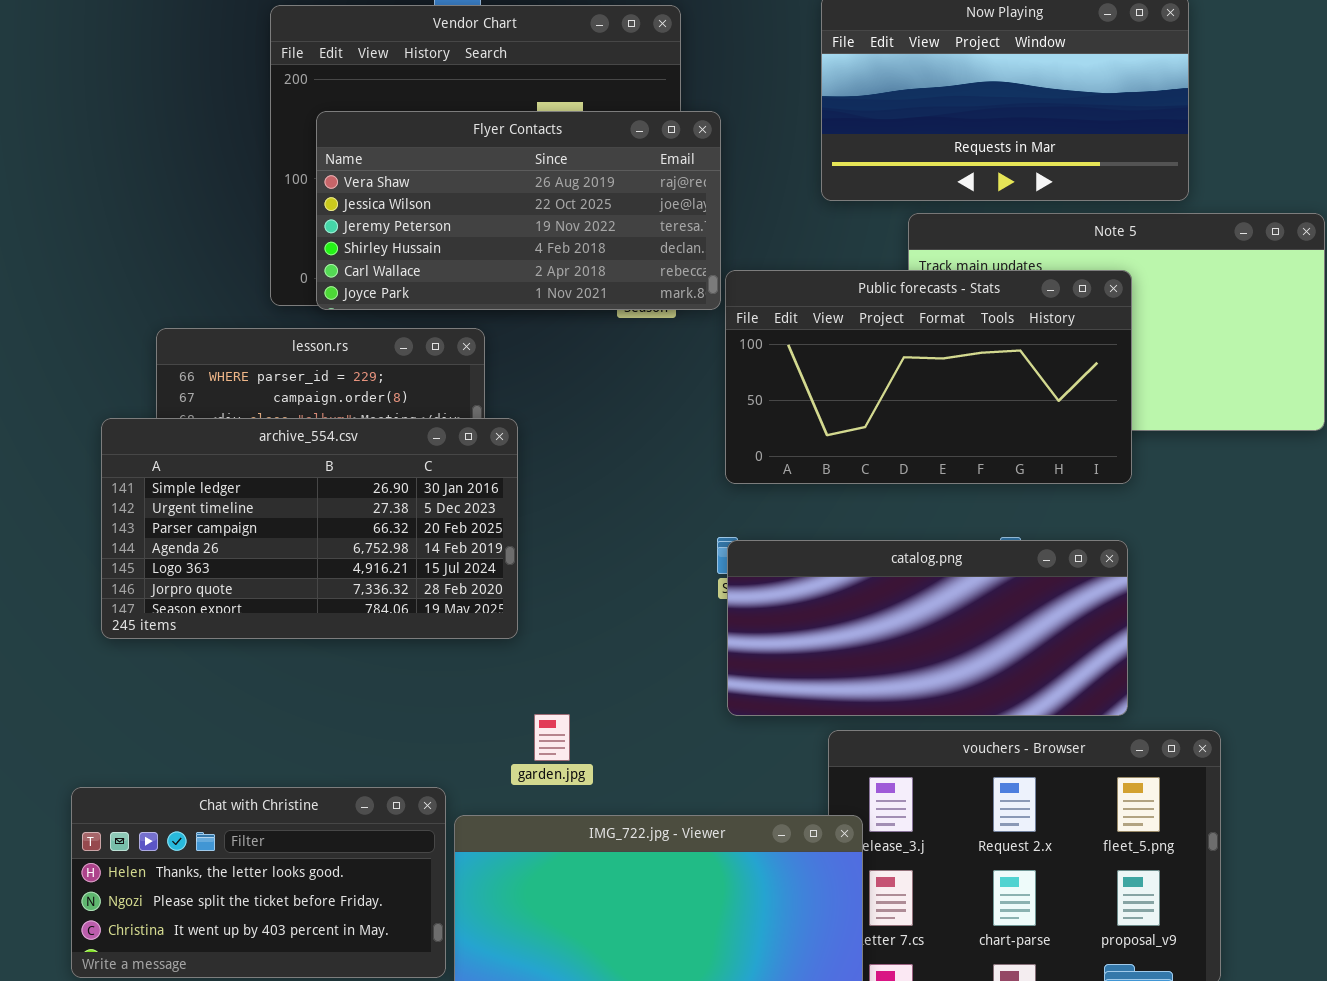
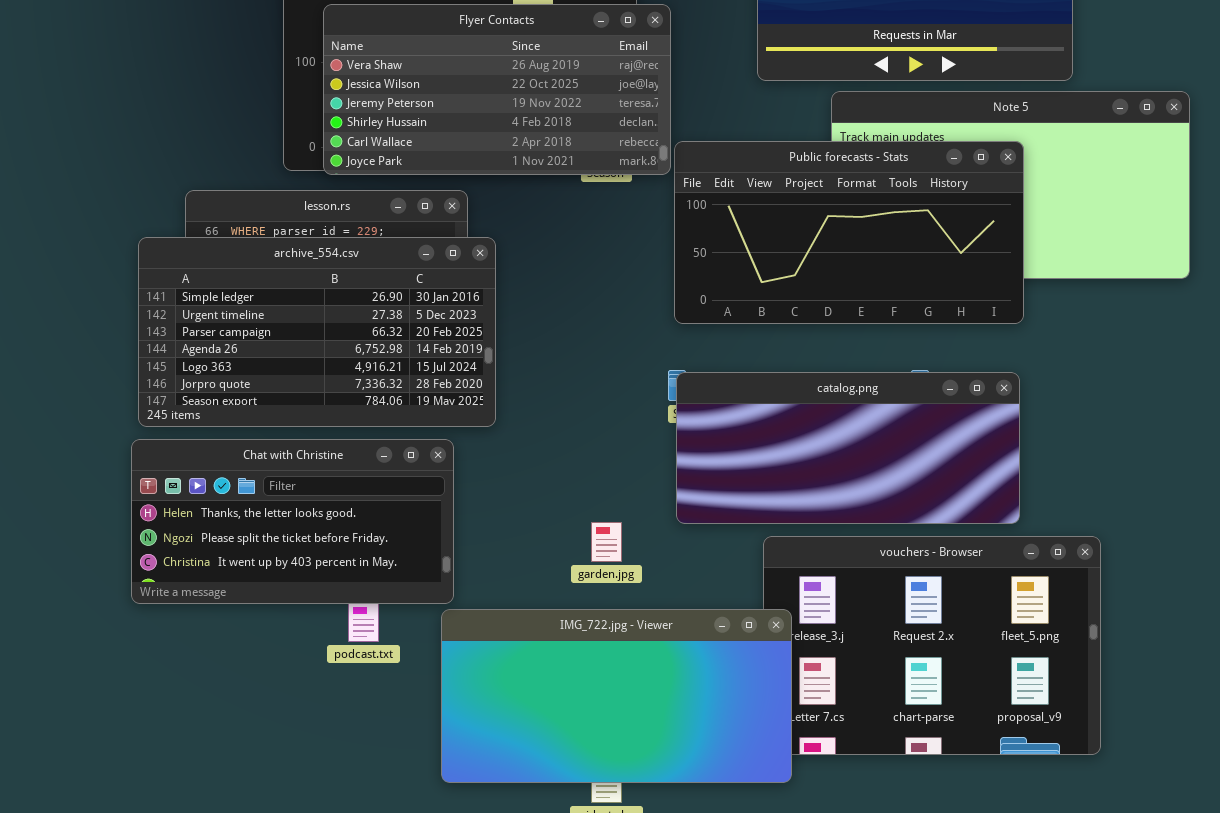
archive_554.csv: [101,418,518,639] -> [138,237,496,427], moved
garden.jpg: [534,714,570,761] -> [591,522,622,562], moved
Chat with Christine: [71,787,446,978] -> [131,439,454,604], moved

